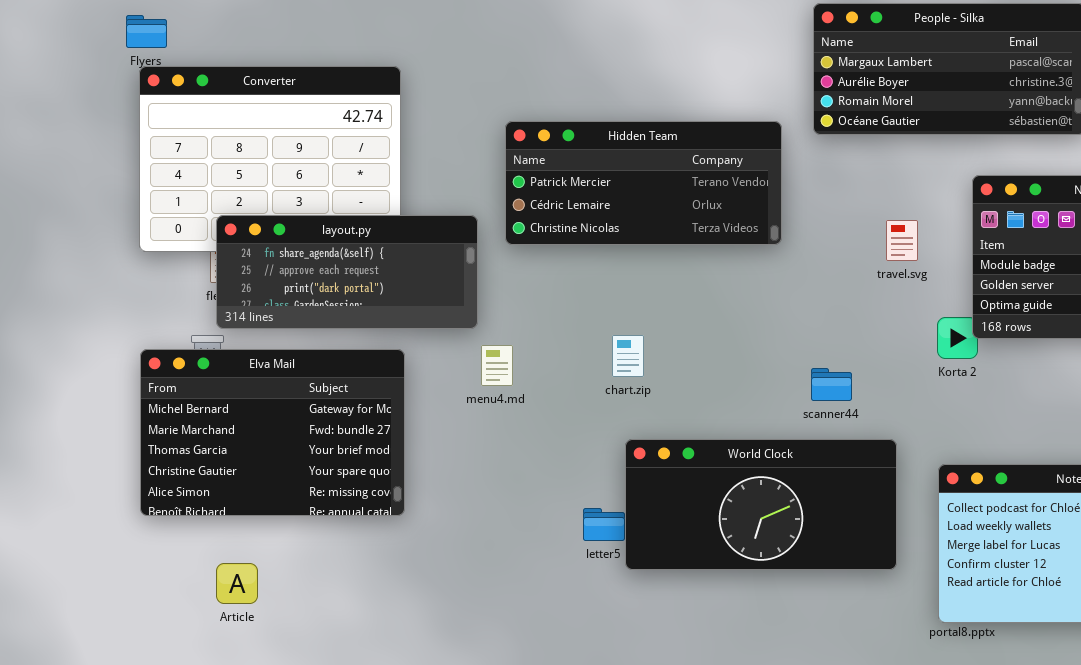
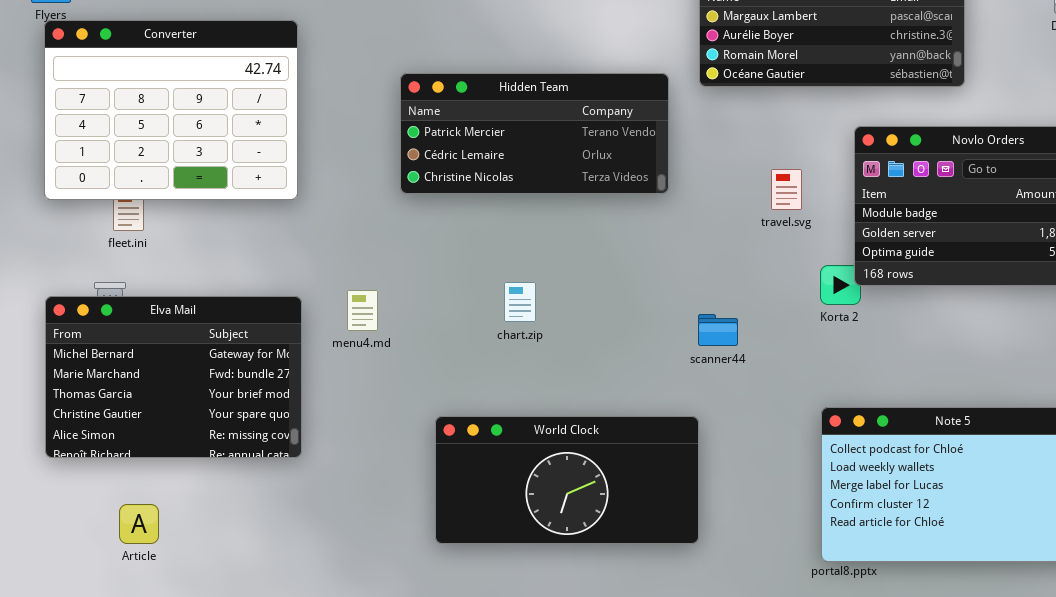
layout.py: [216,215,478,329] -> none, closed
menu4.md: [481,345,513,386] -> [347,290,378,331], moved
World Clock: [625,439,897,570] -> [435,416,699,544], moved

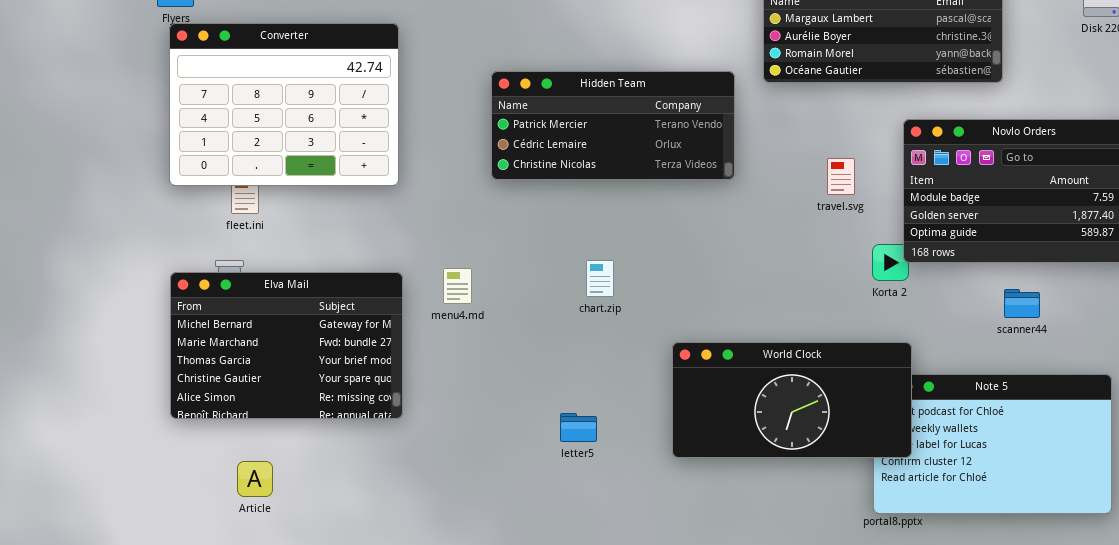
scanner44: [698,314,738,346] -> [1004,289,1040,318], moved
World Clock: [435,416,699,544] -> [672,342,912,458], moved

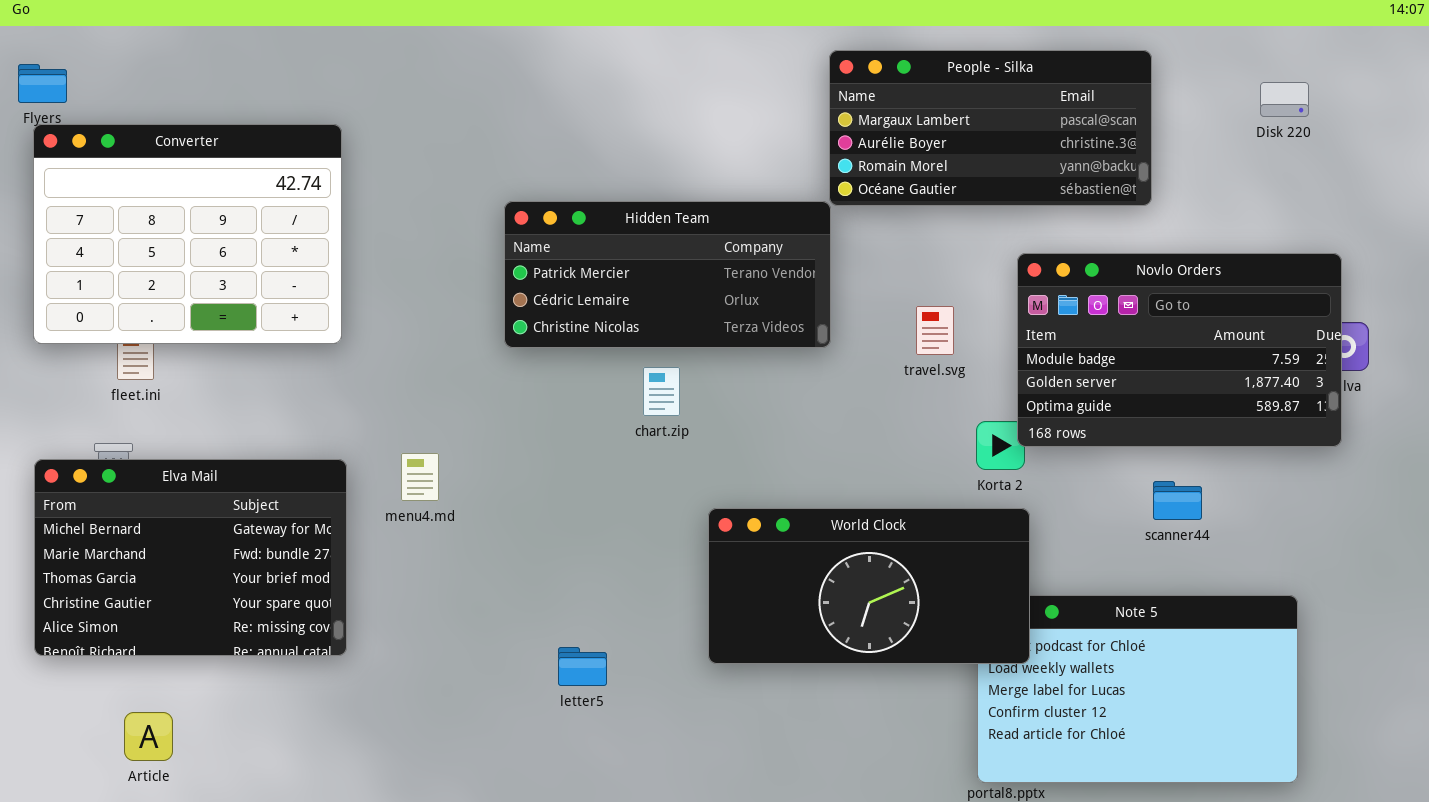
Hidden Team: [491,71,735,180] -> [504,201,831,348], moved
chart.zip: [586,260,614,297] -> [643,367,680,416], moved
World Clock: [672,342,912,458] -> [708,508,1030,664], moved

